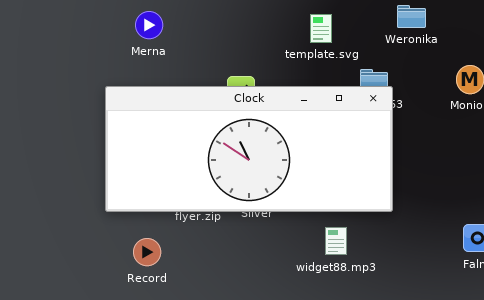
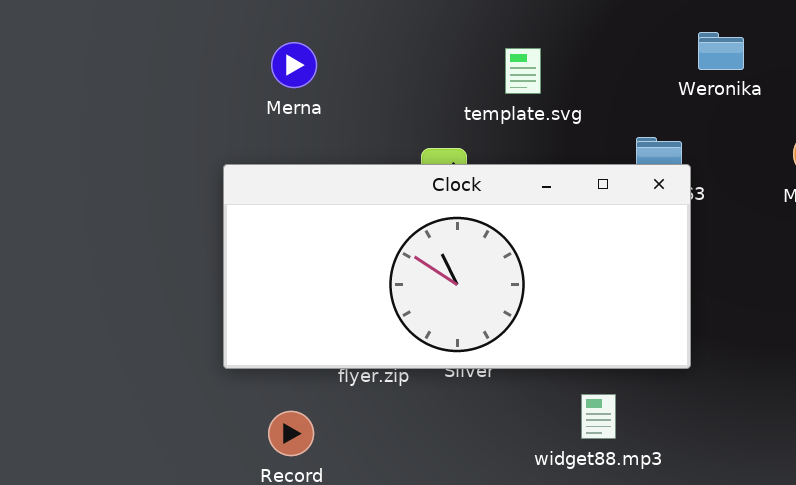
template.svg: [310,14,332,43] -> [505,48,541,94], moved

